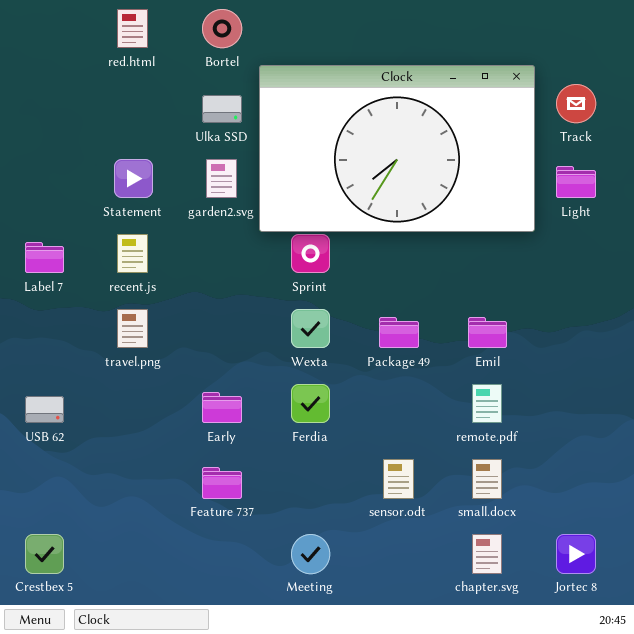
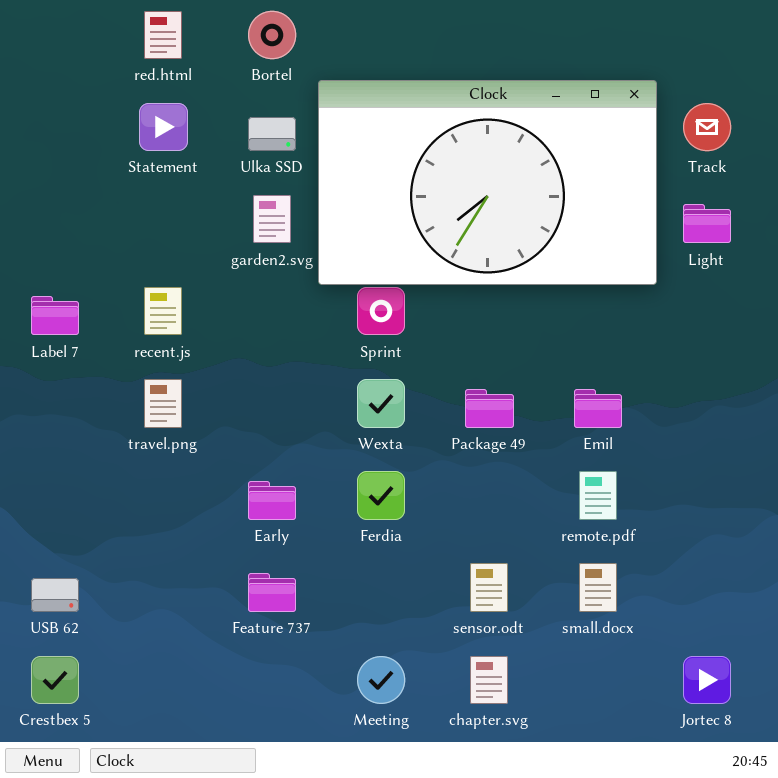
Statement: [114,159,153,198] -> [139,103,188,151], moved
USB 62: [25,396,64,423] -> [31,578,79,612], moved
chapter.svg: [472,534,502,574] -> [470,656,508,704], moved

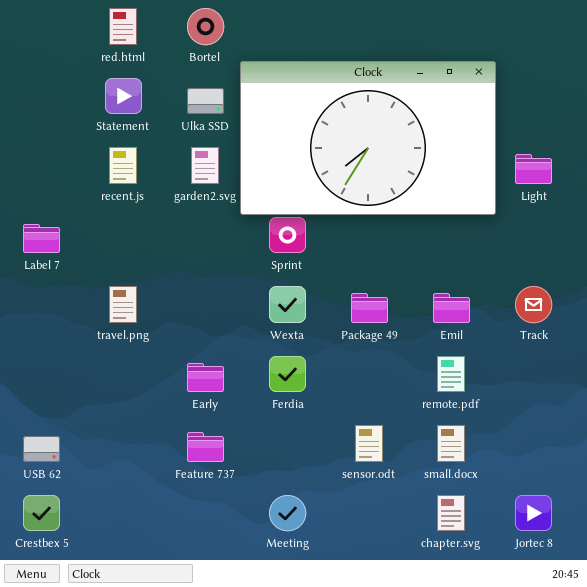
Track: [683,103,731,151] -> [515,286,552,323], moved
recent.js: [144,287,182,335] -> [109,147,137,184], moved
chapter.svg: [470,656,508,704] -> [437,495,465,531], moved

